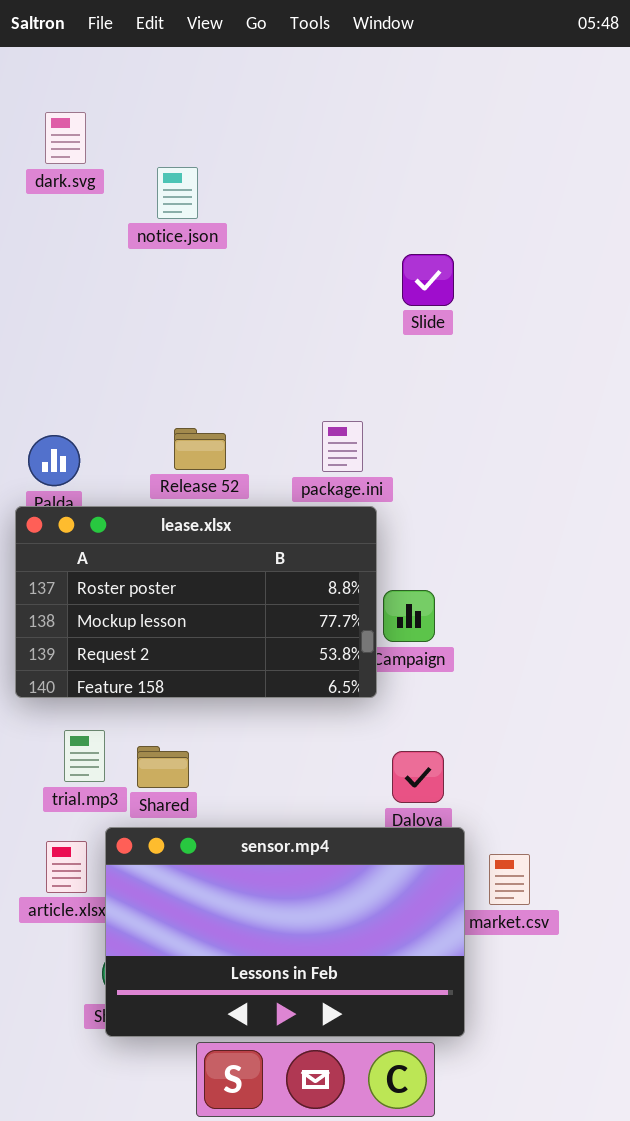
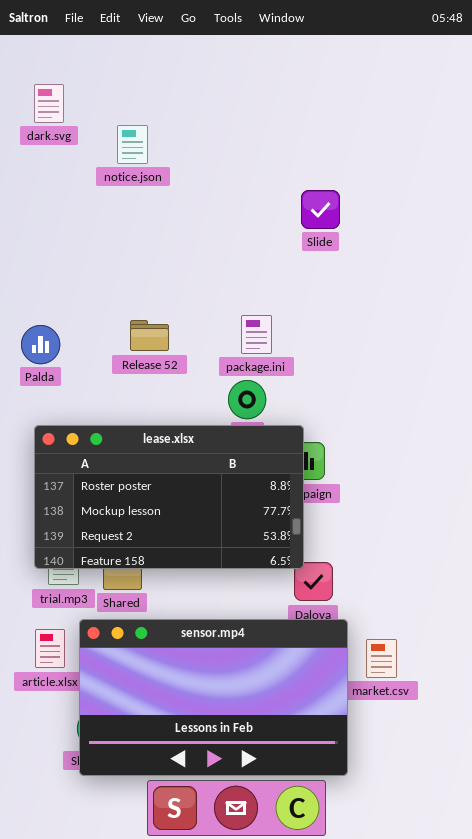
lease.xlsx: [15,506,377,698] -> [34,425,304,569], moved

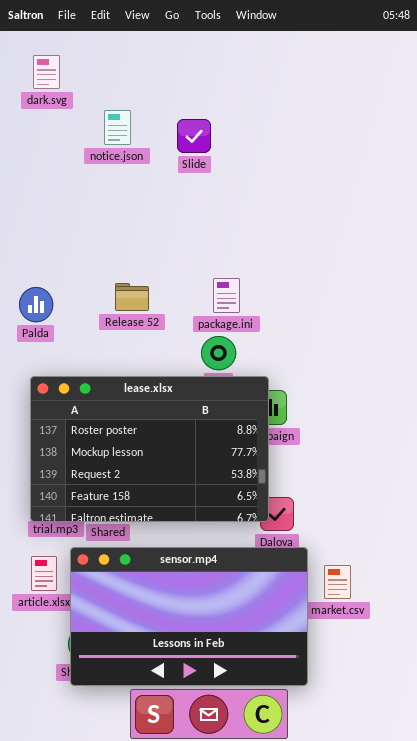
dark.svg: [34,84,64,123] -> [33,55,60,89], moved
Slide: [301,190,340,229] -> [177,119,211,153], moved
lease.xlsx: [34,425,304,569] -> [30,376,269,522], resized

